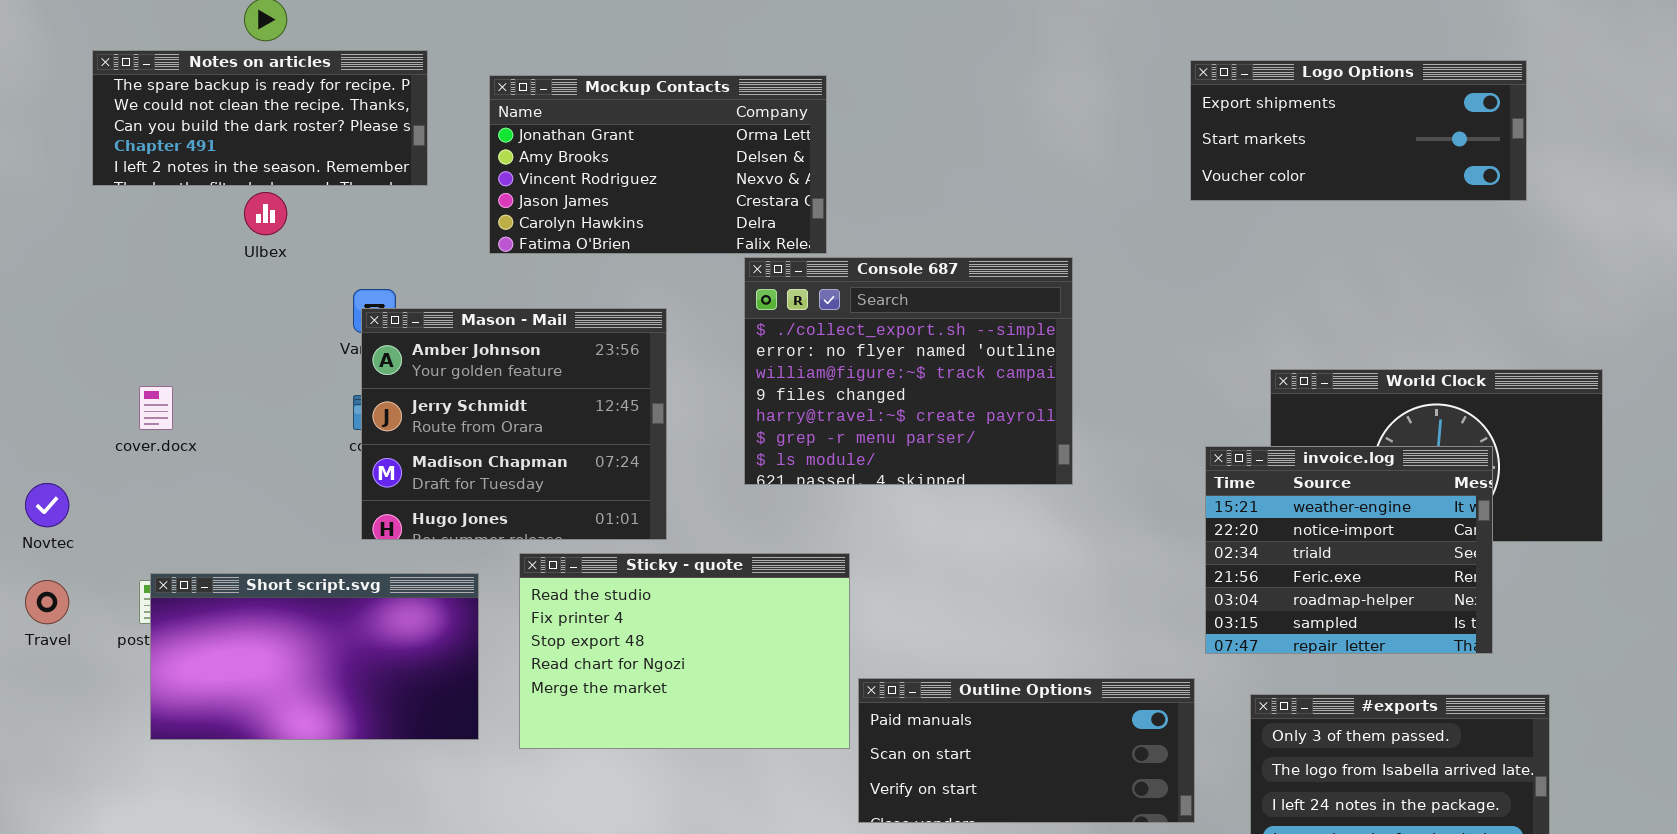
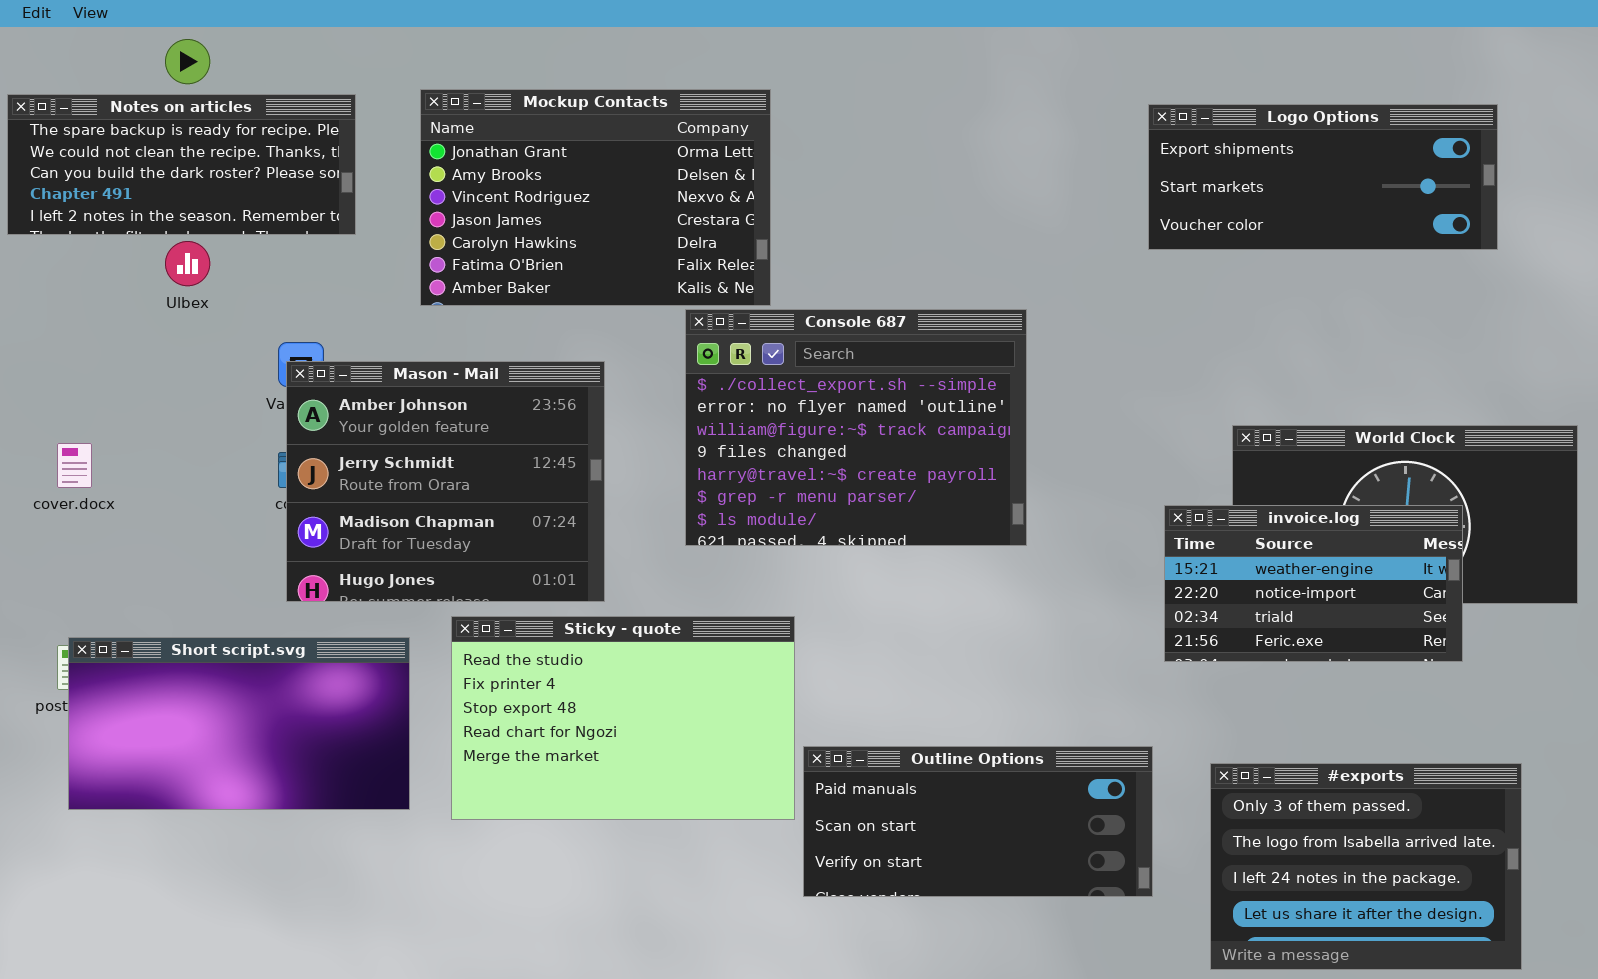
Mockup Contacts: [489,75,827,254] -> [420,89,771,306], resized
invoice.log: [1205,446,1493,654] -> [1164,505,1463,662], resized

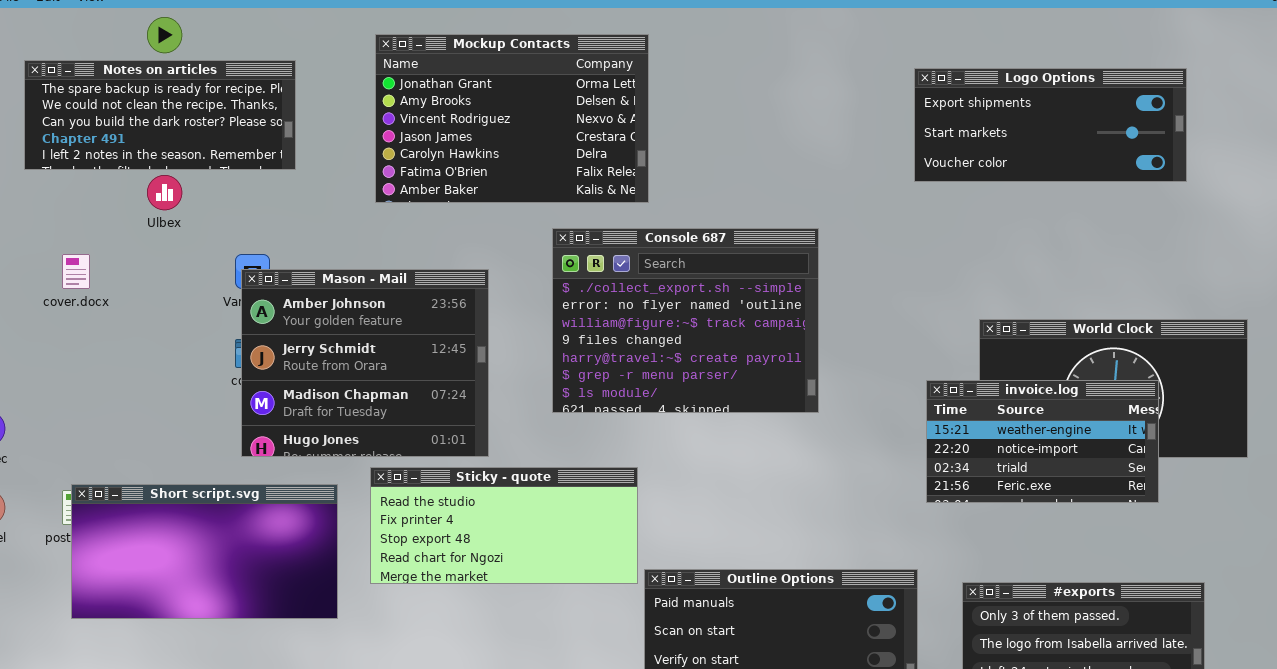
Mockup Contacts: [420,89,771,306] -> [375,34,649,203], moved
cover.docx: [57,443,92,488] -> [62,254,90,289], moved
Sticky - quote: [451,616,795,820] -> [370,467,638,584], resized

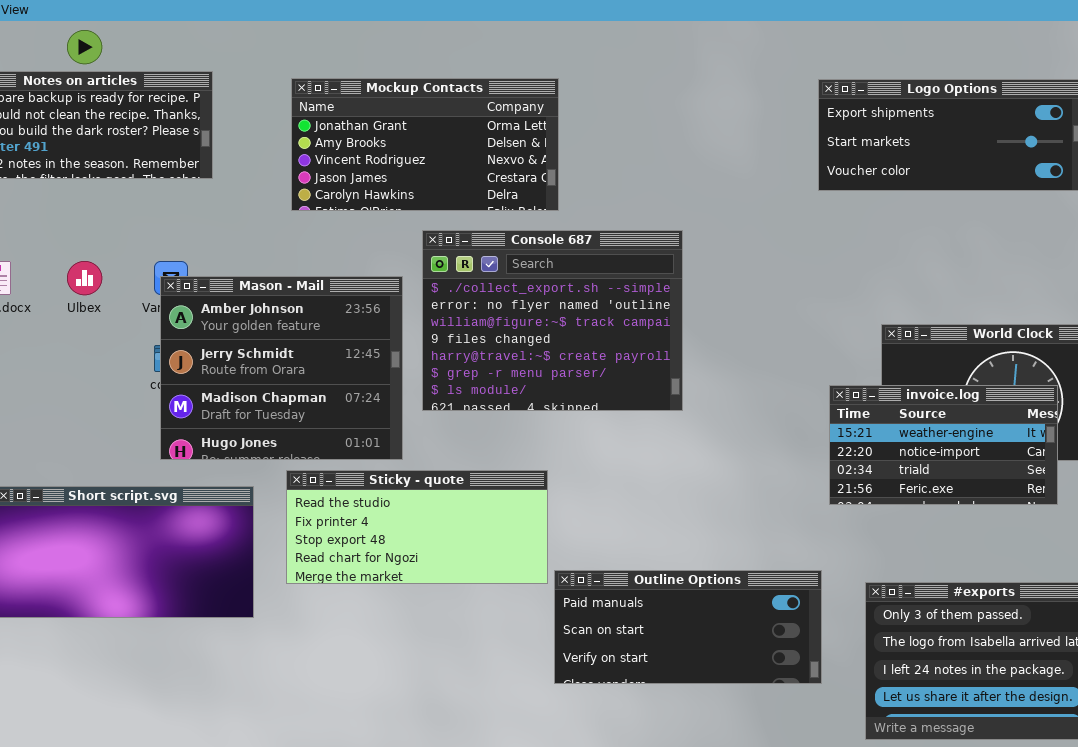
Mockup Contacts: [375,34,649,203] -> [291,78,559,211], resized
Ulbex: [147,175,182,210] -> [67,261,102,295], moved
Console 687: [552,228,819,413] -> [422,230,683,411], moved

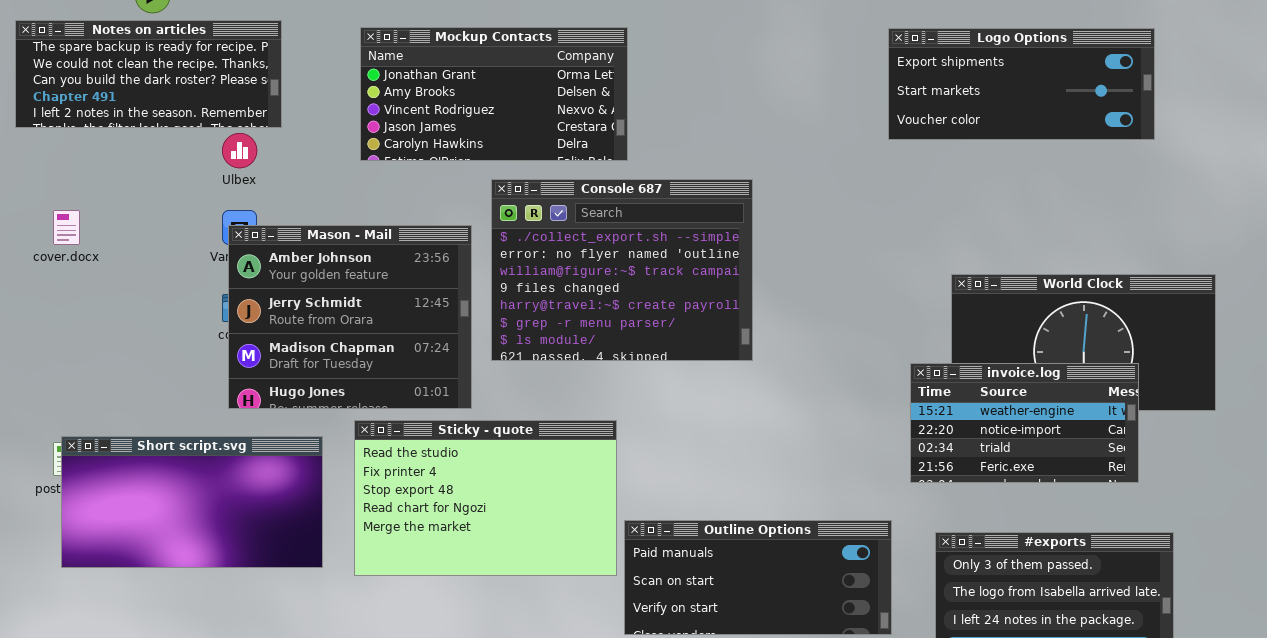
Ulbex: [67,261,102,295] -> [222,133,257,168], moved
invoice.log: [829,385,1058,505] -> [910,363,1139,483], moved
Sticky - quote: [286,470,548,584] -> [354,420,617,576], resized

